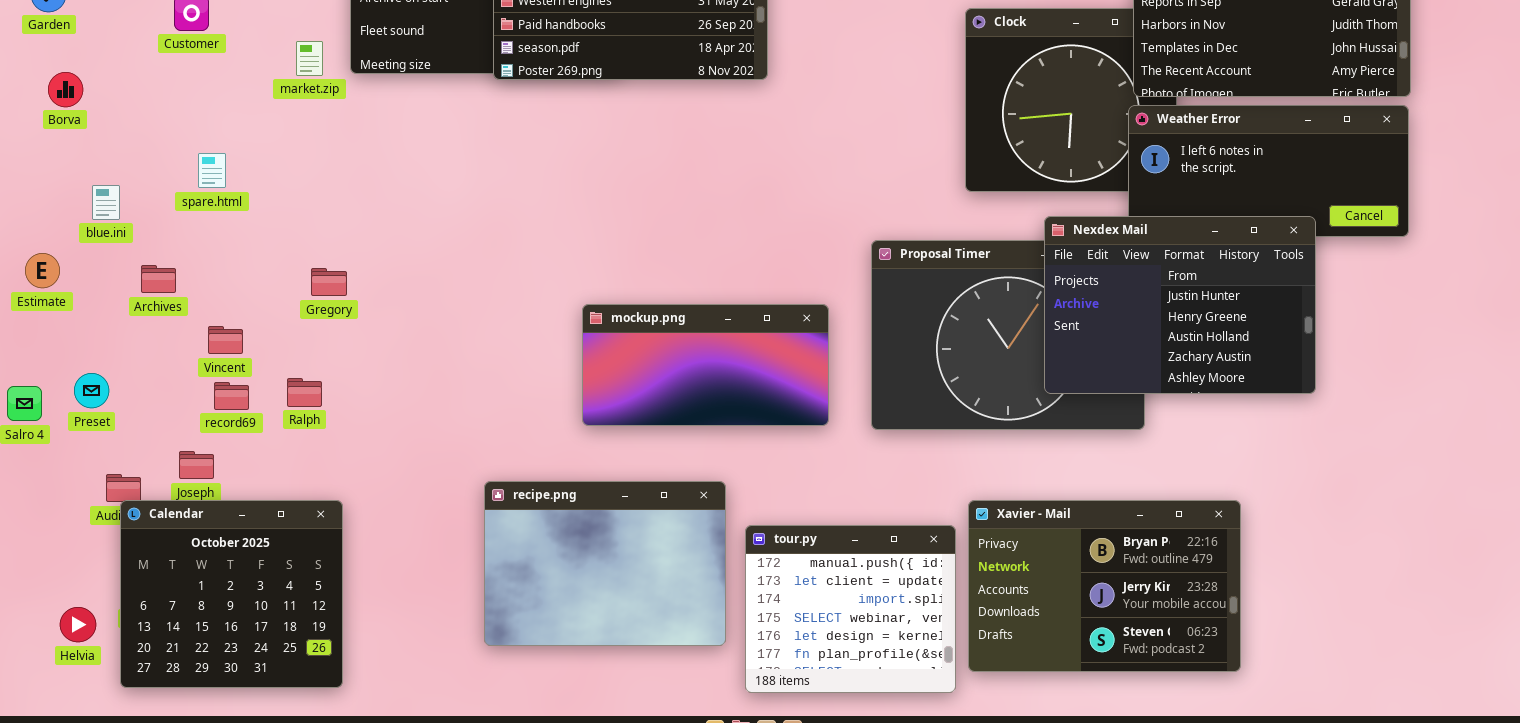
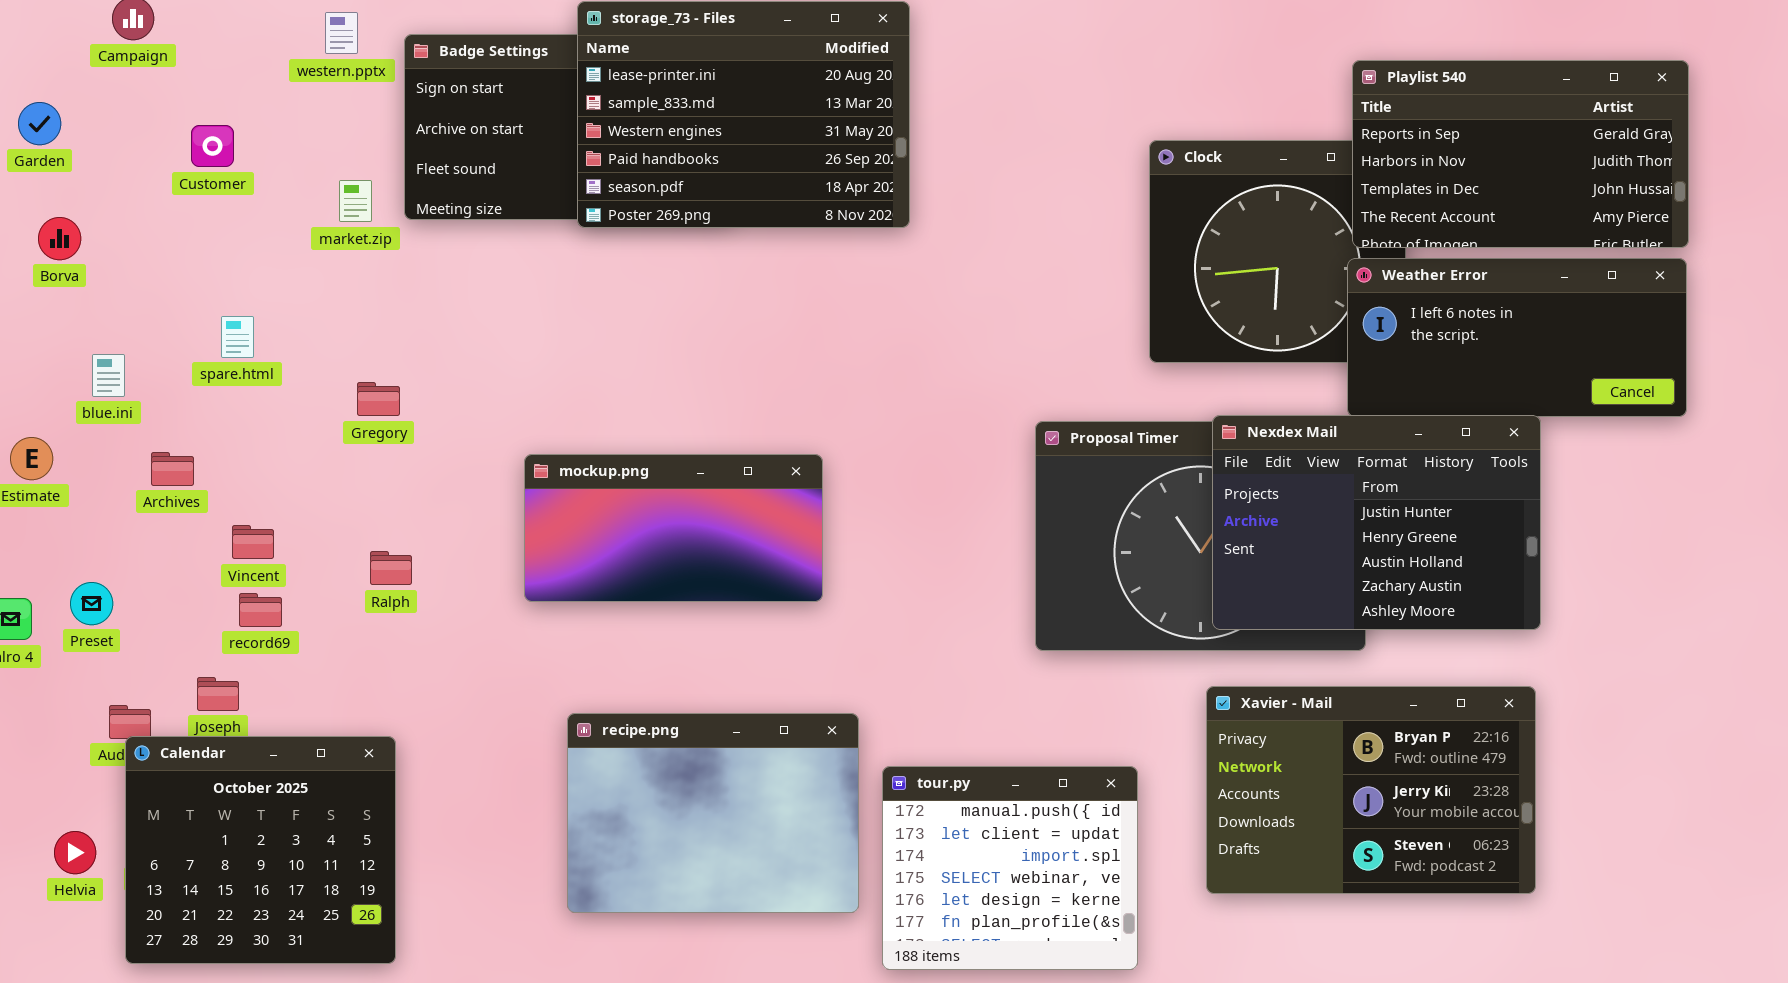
Nexdex Mail: [1044,216,1316,394] -> [1212,415,1541,630], moved
Gregory: [311,268,347,296] -> [357,382,400,416], moved
mockup.png: [582,304,829,426] -> [524,454,823,602], moved
Ralph: [287,378,322,407] -> [370,551,412,585], moved
Xavier - Mail: [968,500,1241,672] -> [1206,686,1536,894], moved
Helvia: [60,607,96,642] -> [54,831,96,874], moved

